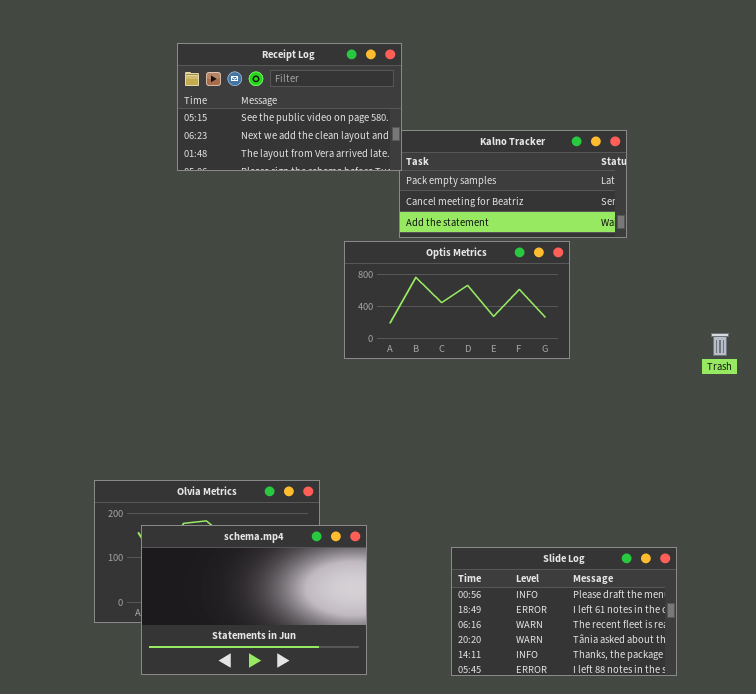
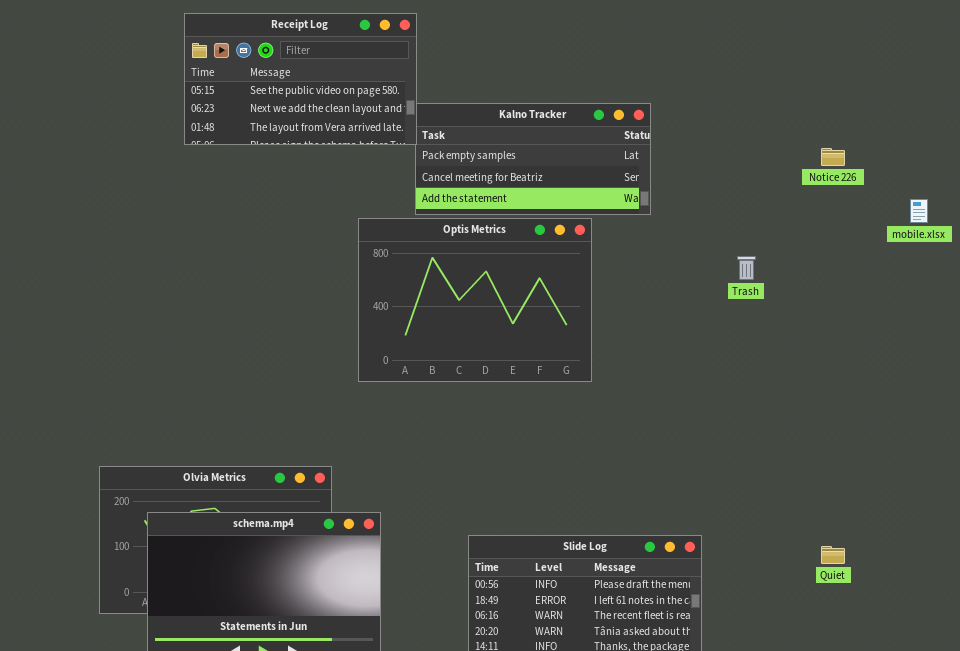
Optis Metrics: [344,241,570,359] -> [358,218,592,382], resized
Trash: [711,333,729,356] -> [737,256,756,280], moved

